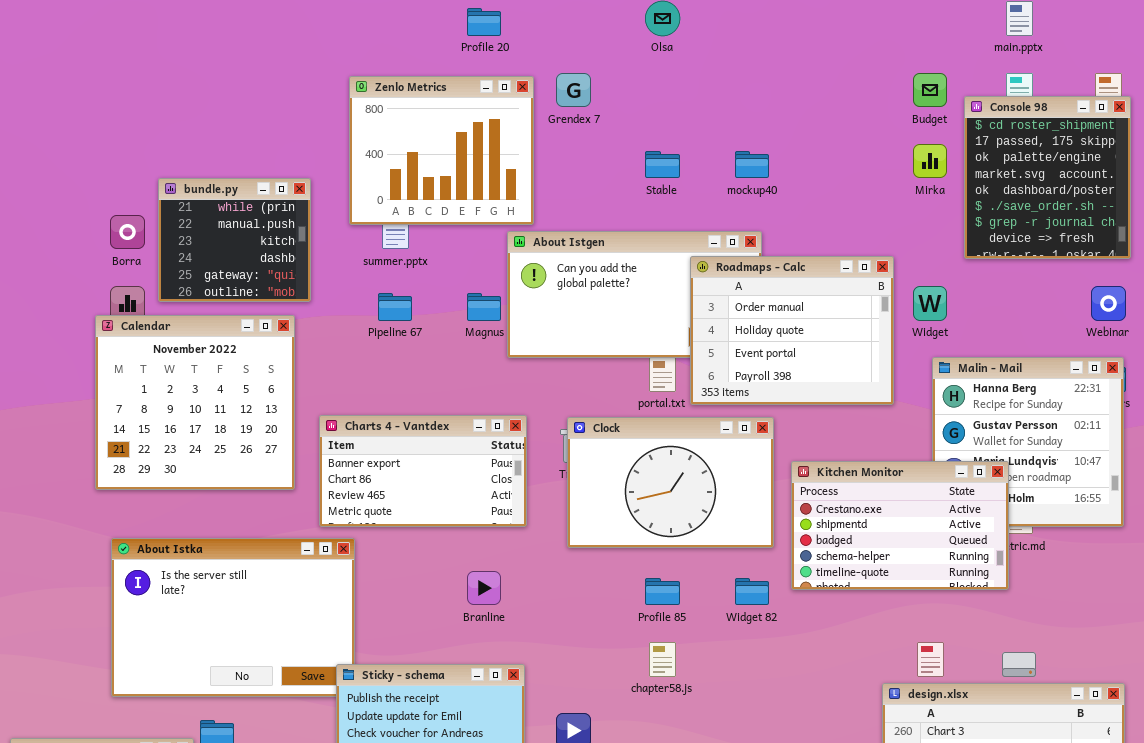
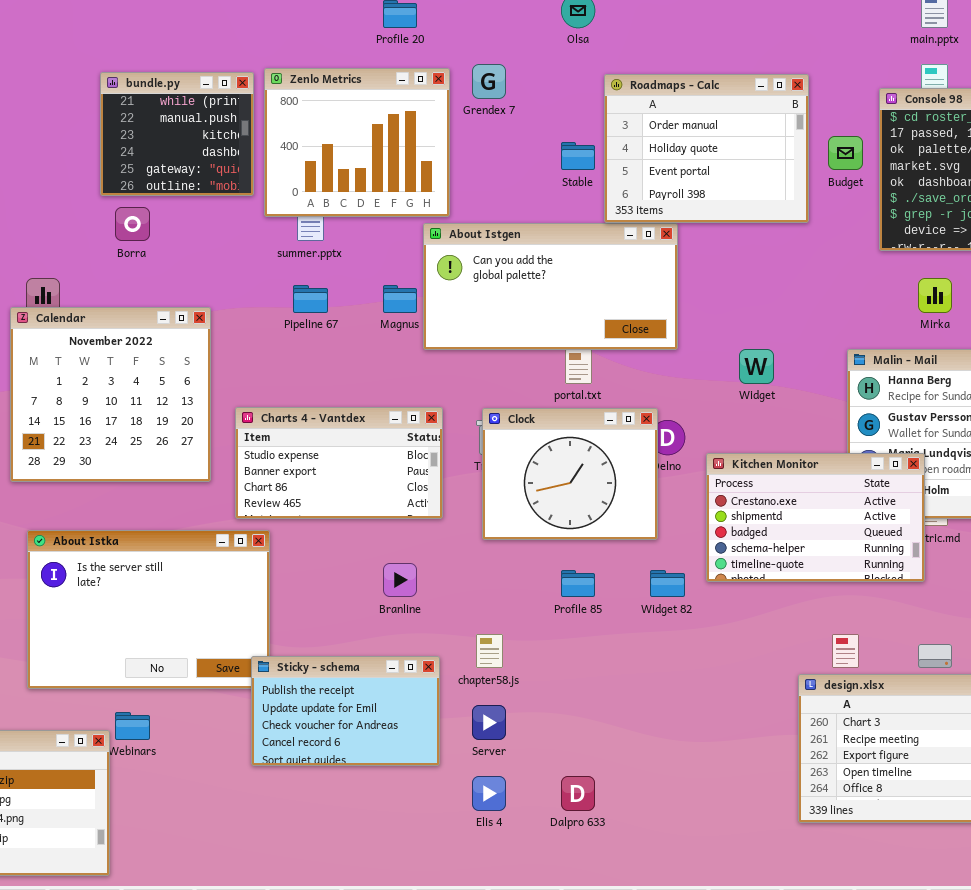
Budget: [913,73,947,107] -> [828,136,863,170], moved
Mirka: [913,144,947,178] -> [918,278,952,313], moved
bundle.py: [158,178,311,302] -> [100,72,254,196], moved
Borra: [110,215,145,249] -> [115,207,150,241], moved
Roadmaps - Calc: [690,256,894,405] -> [604,74,809,223], moved
Widget: [913,286,947,321] -> [739,349,774,384], moved
Charts 4 - Vantdex: [319,415,527,527] -> [235,407,443,519], scrolled up 1 row
Clock: [567,417,774,548] -> [482,408,658,540], resized
chapter58.js: [649,642,676,677] -> [476,634,503,668], moved

